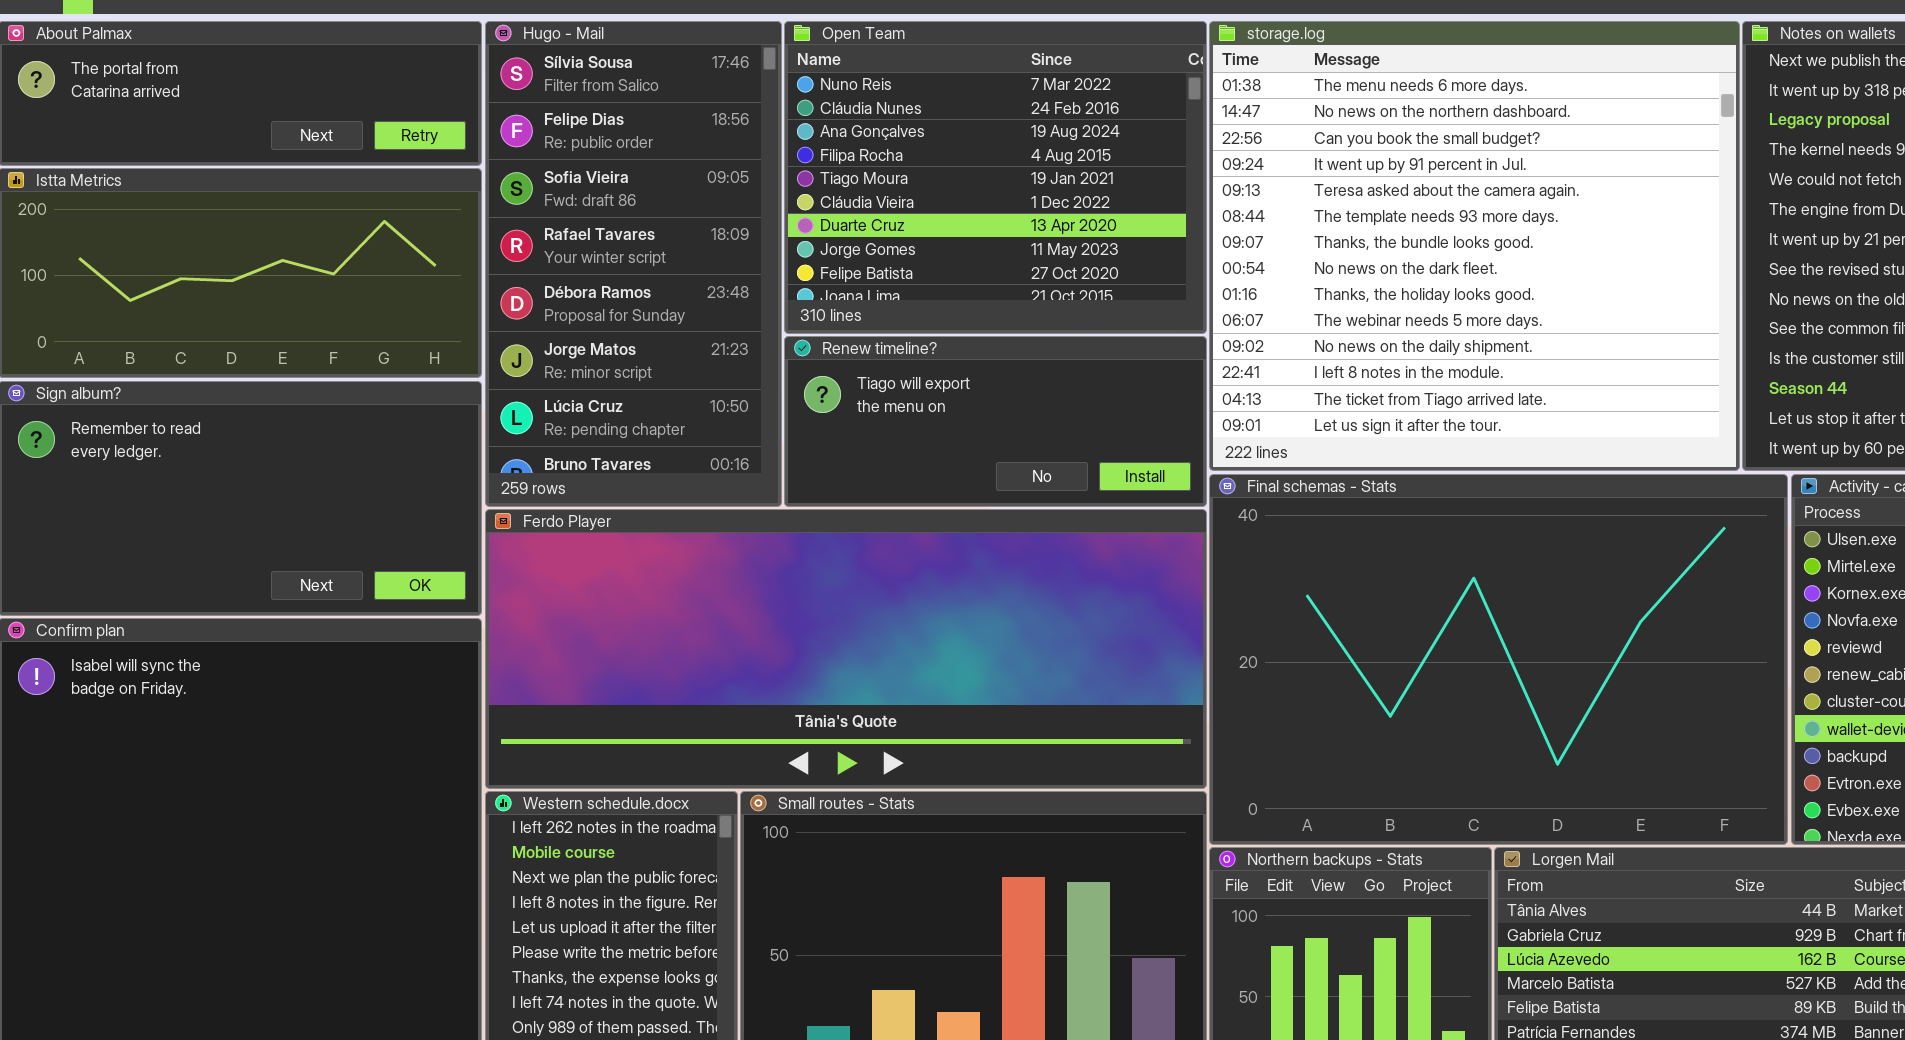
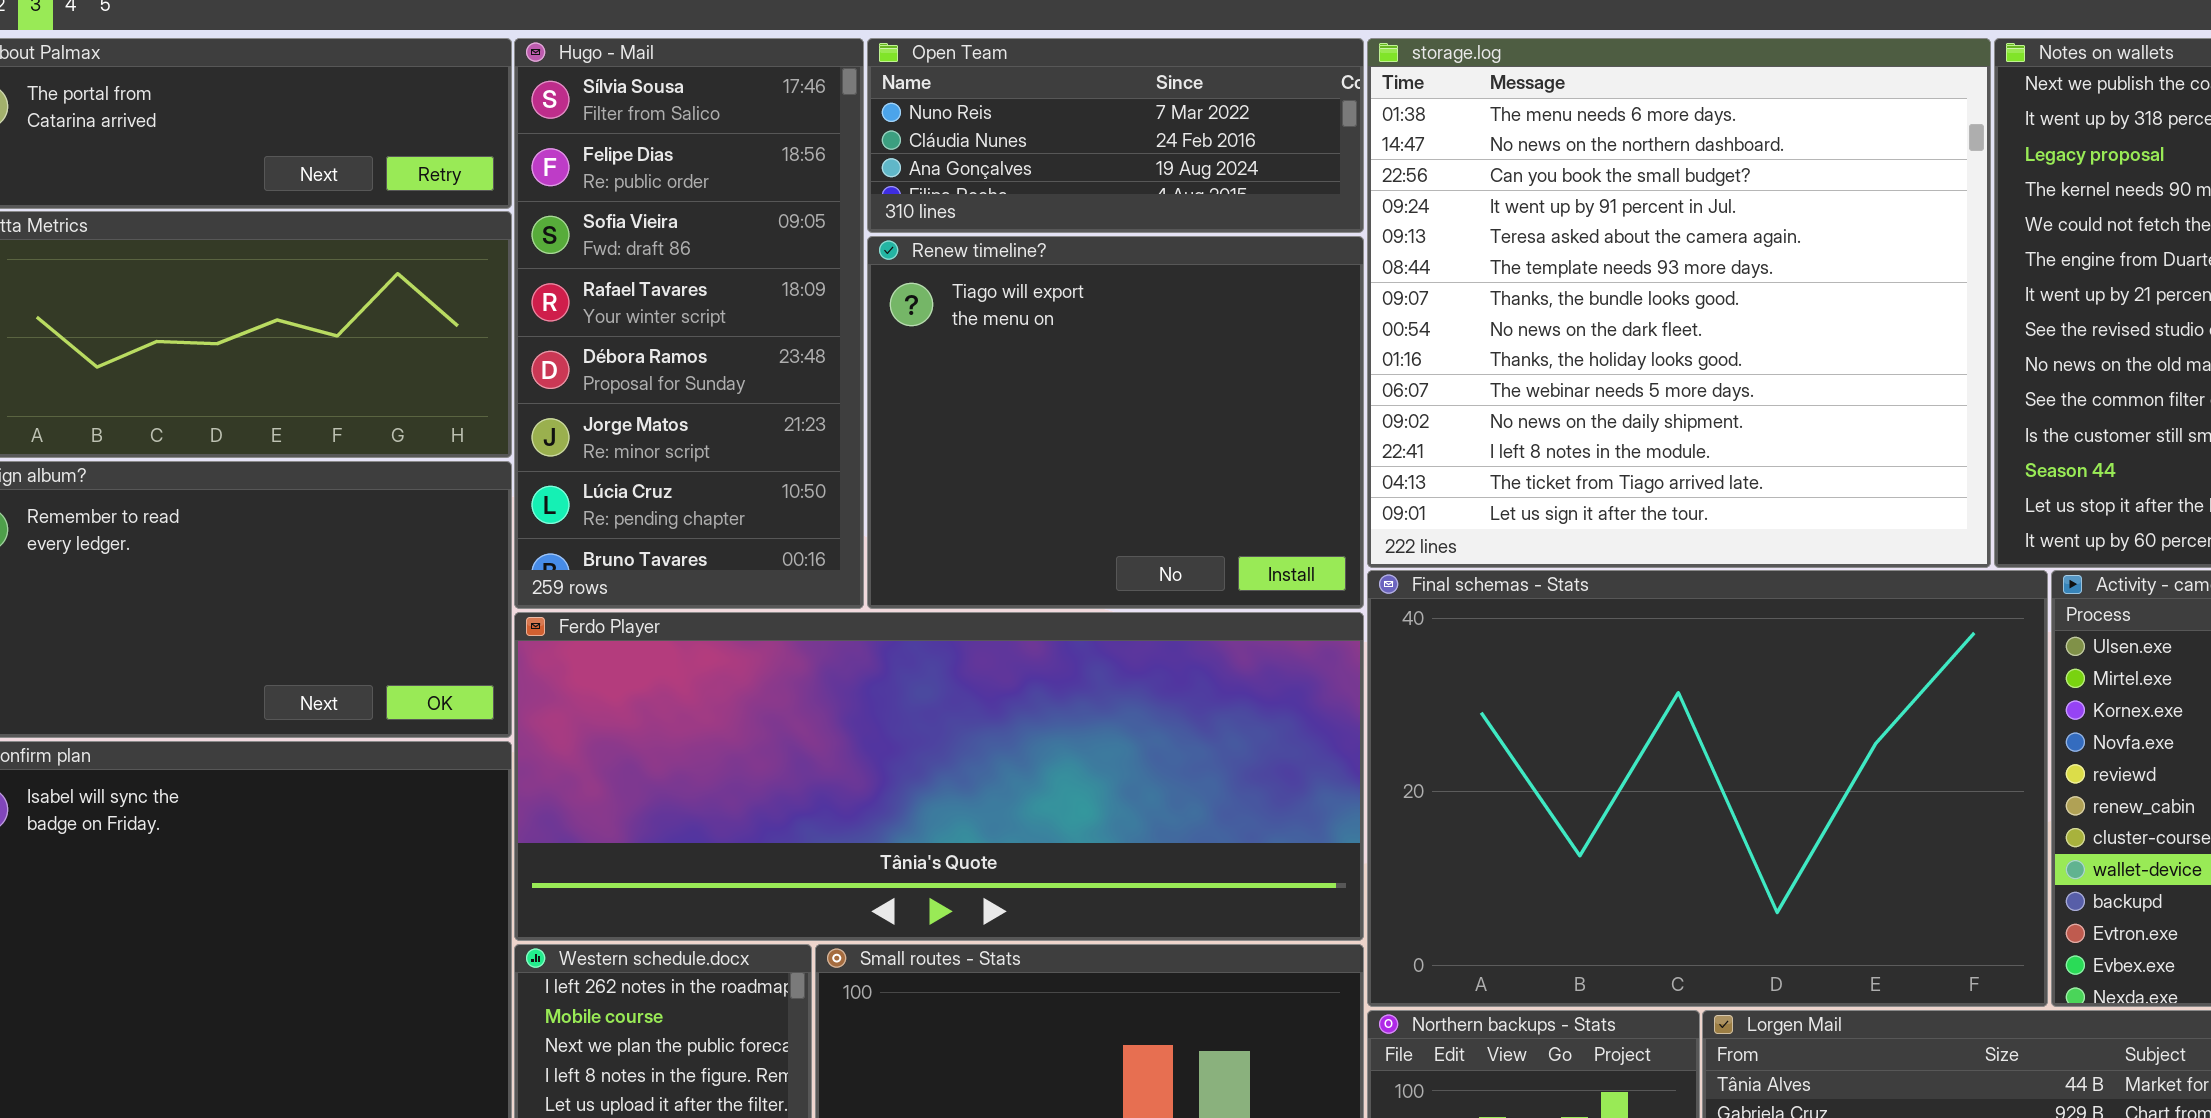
Open Team: [784,21,1207,334] -> [867,38,1364,233], resized
Renew timeline?: [784,336,1207,507] -> [867,236,1364,609], resized

